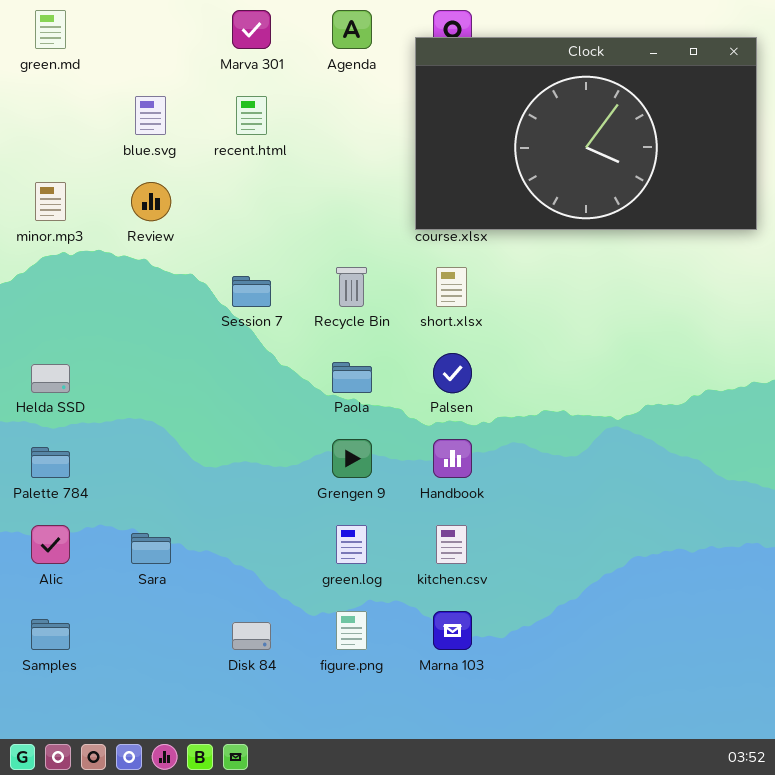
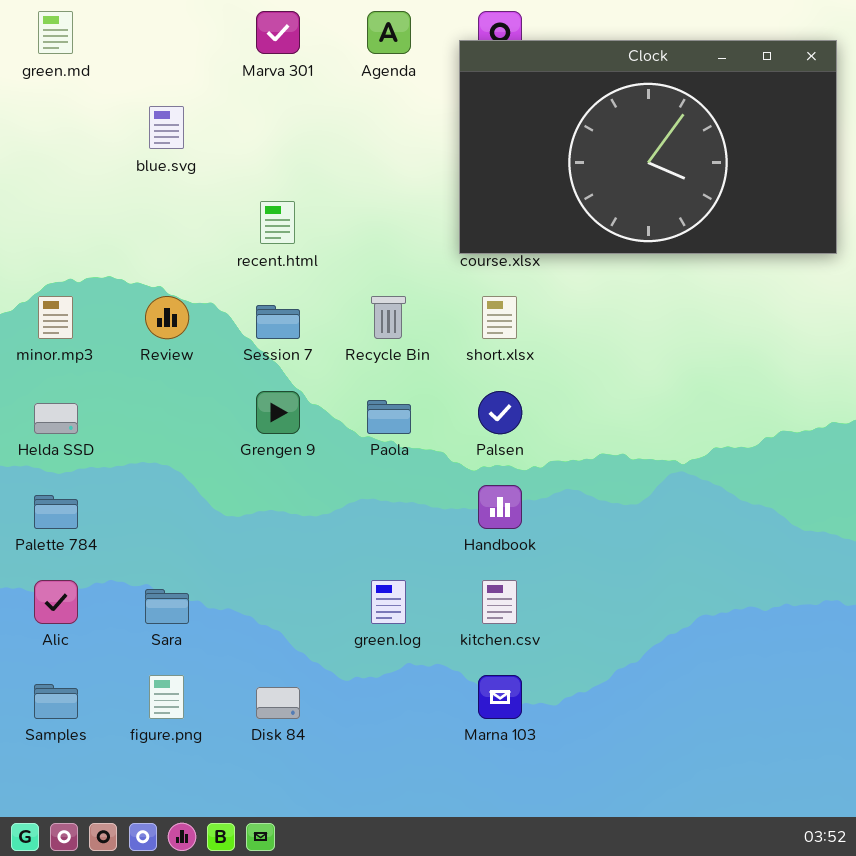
recent.html: [236,96,267,135] -> [260,201,295,244], moved
minor.mp3: [35,182,66,221] -> [38,296,73,339], moved
Review: [131,182,171,221] -> [145,296,189,339], moved
Grengen 9: [332,439,372,478] -> [256,391,300,434], moved
figure.png: [336,611,367,650] -> [149,675,184,719], moved

